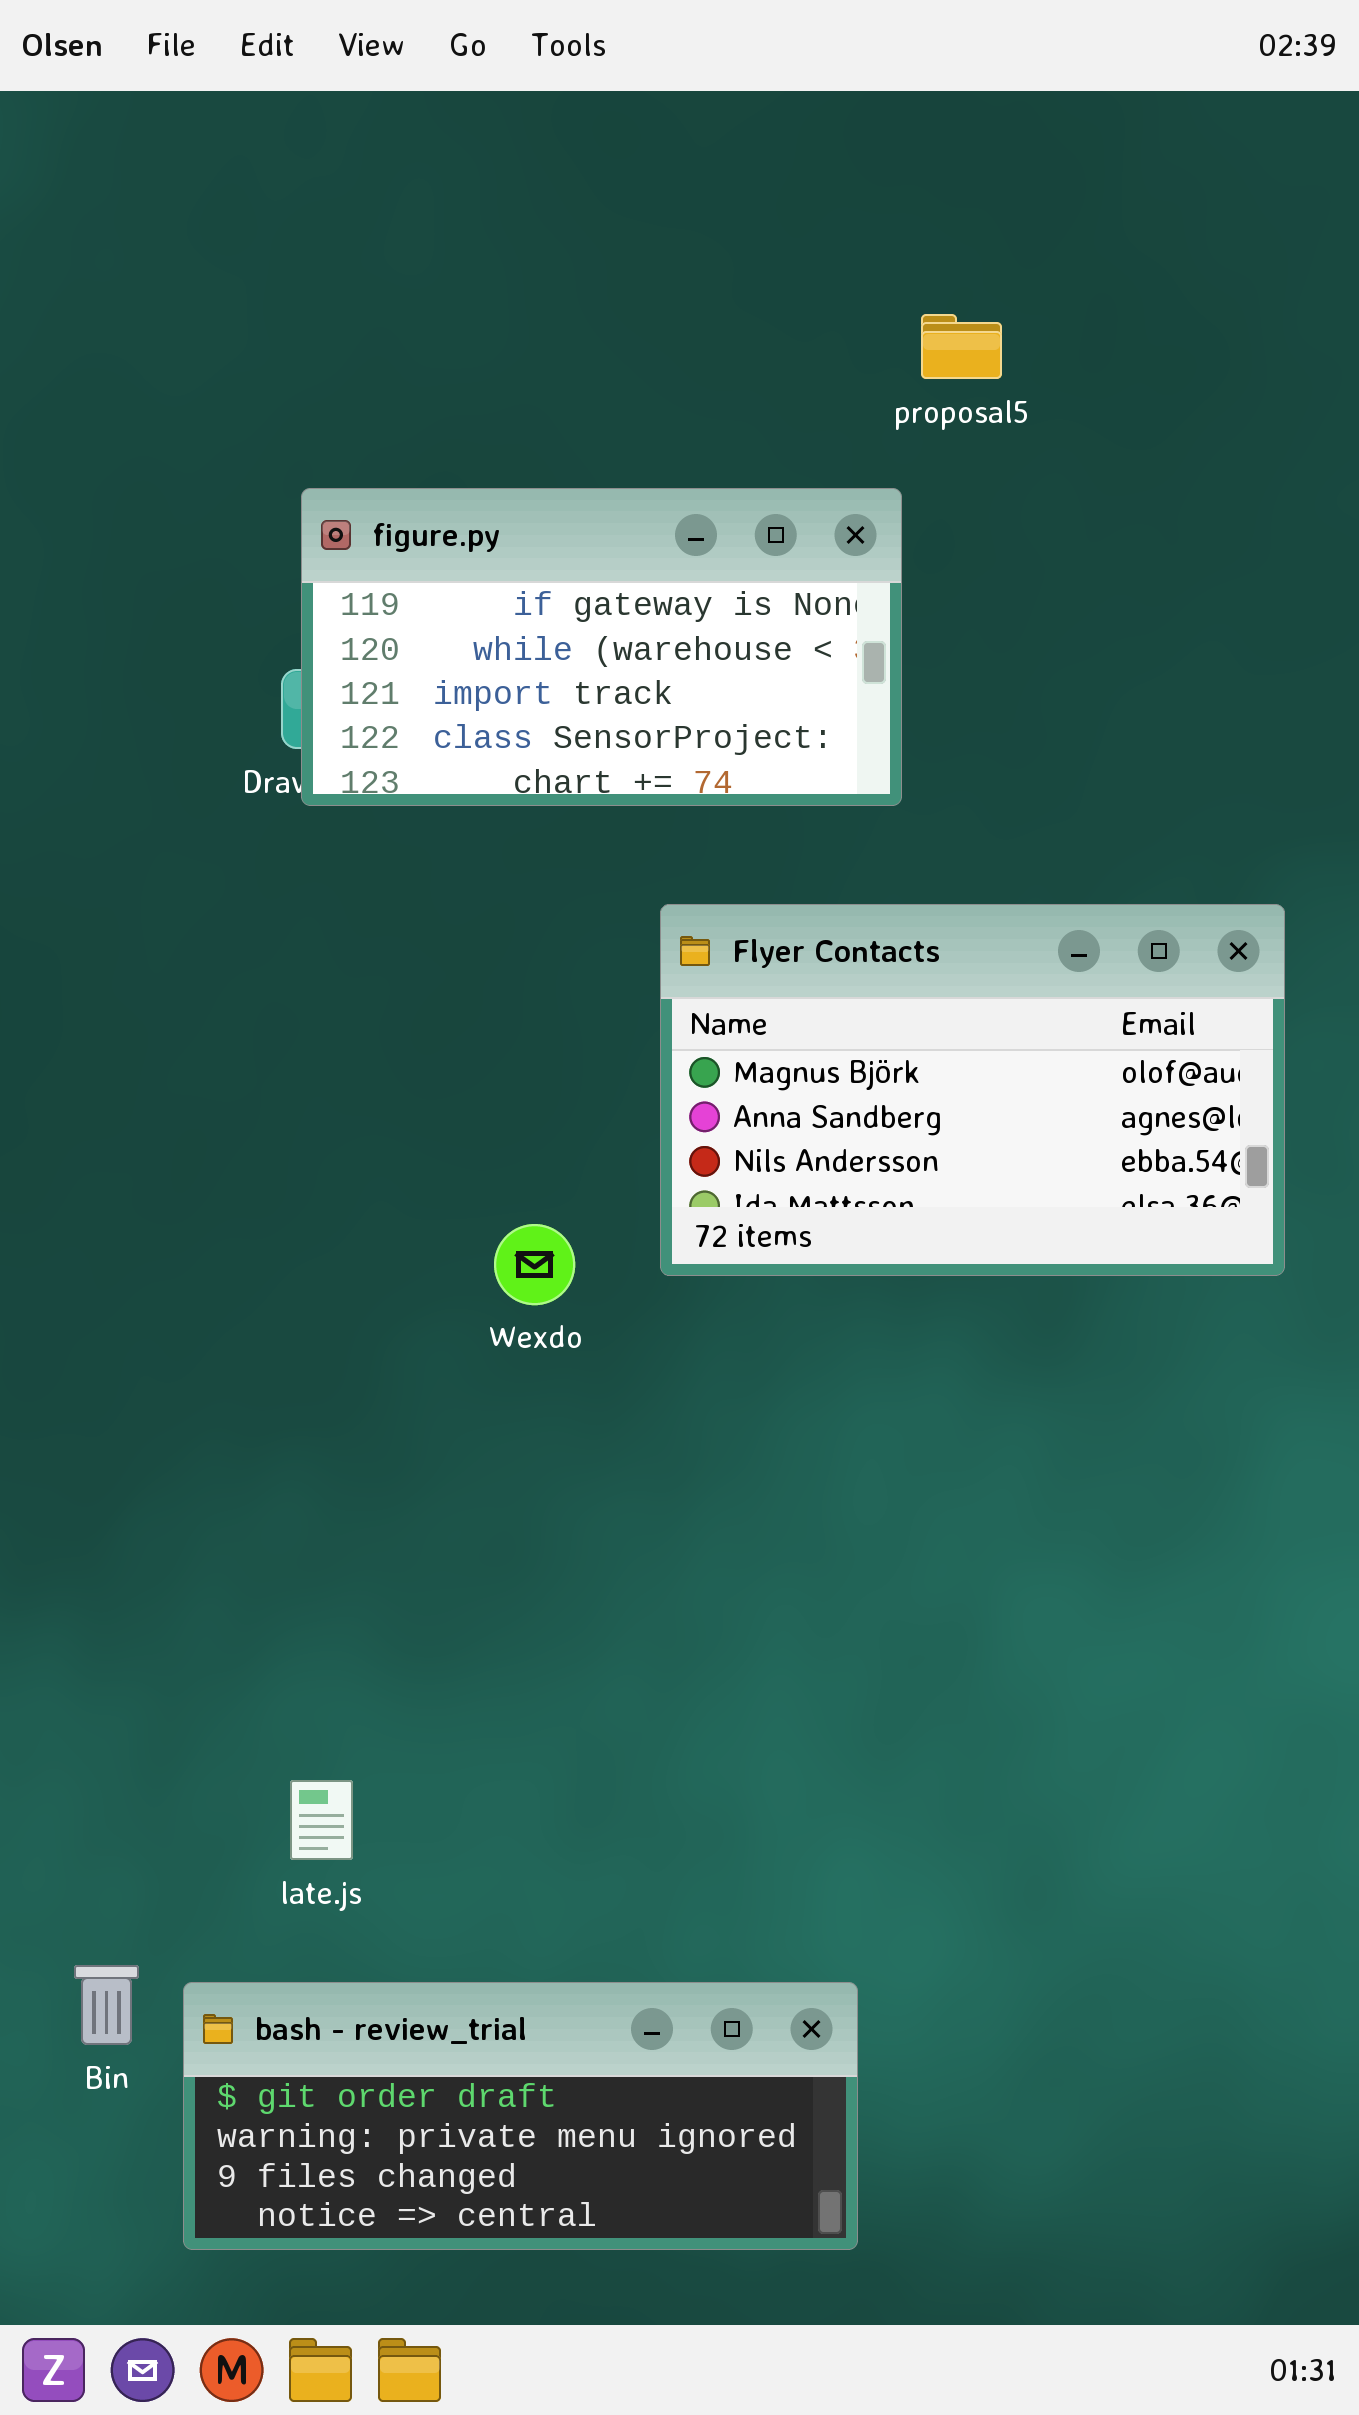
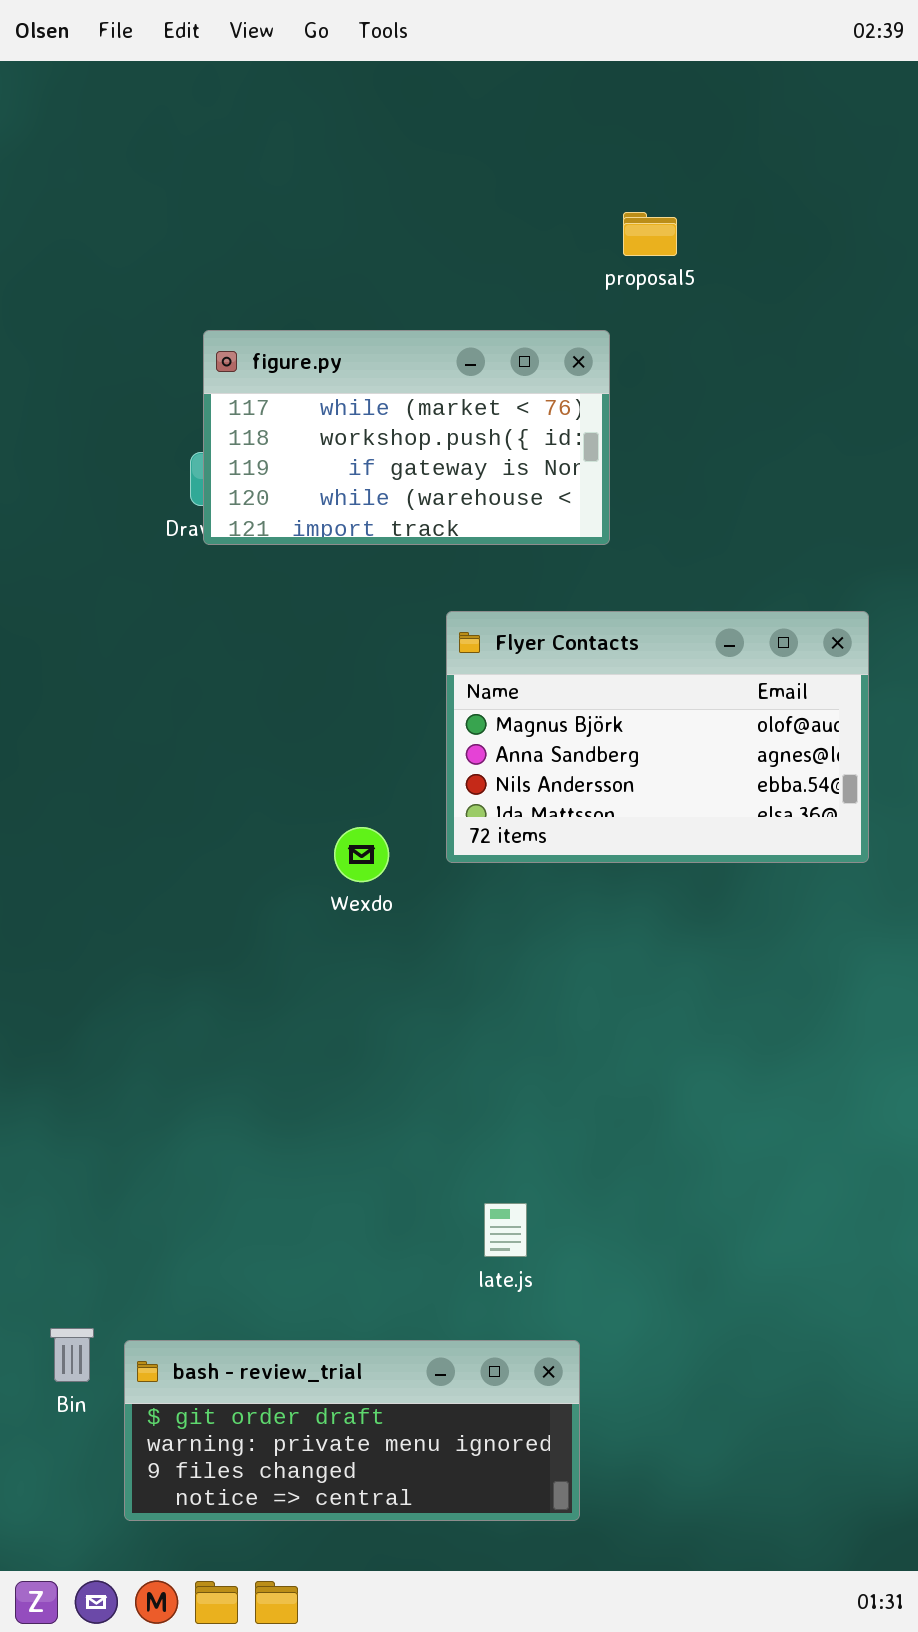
figure.py: [301,488,902,806] -> [203,330,610,545], scrolled up 2 rows
late.js: [290,1780,353,1860] -> [484,1203,527,1257], moved

